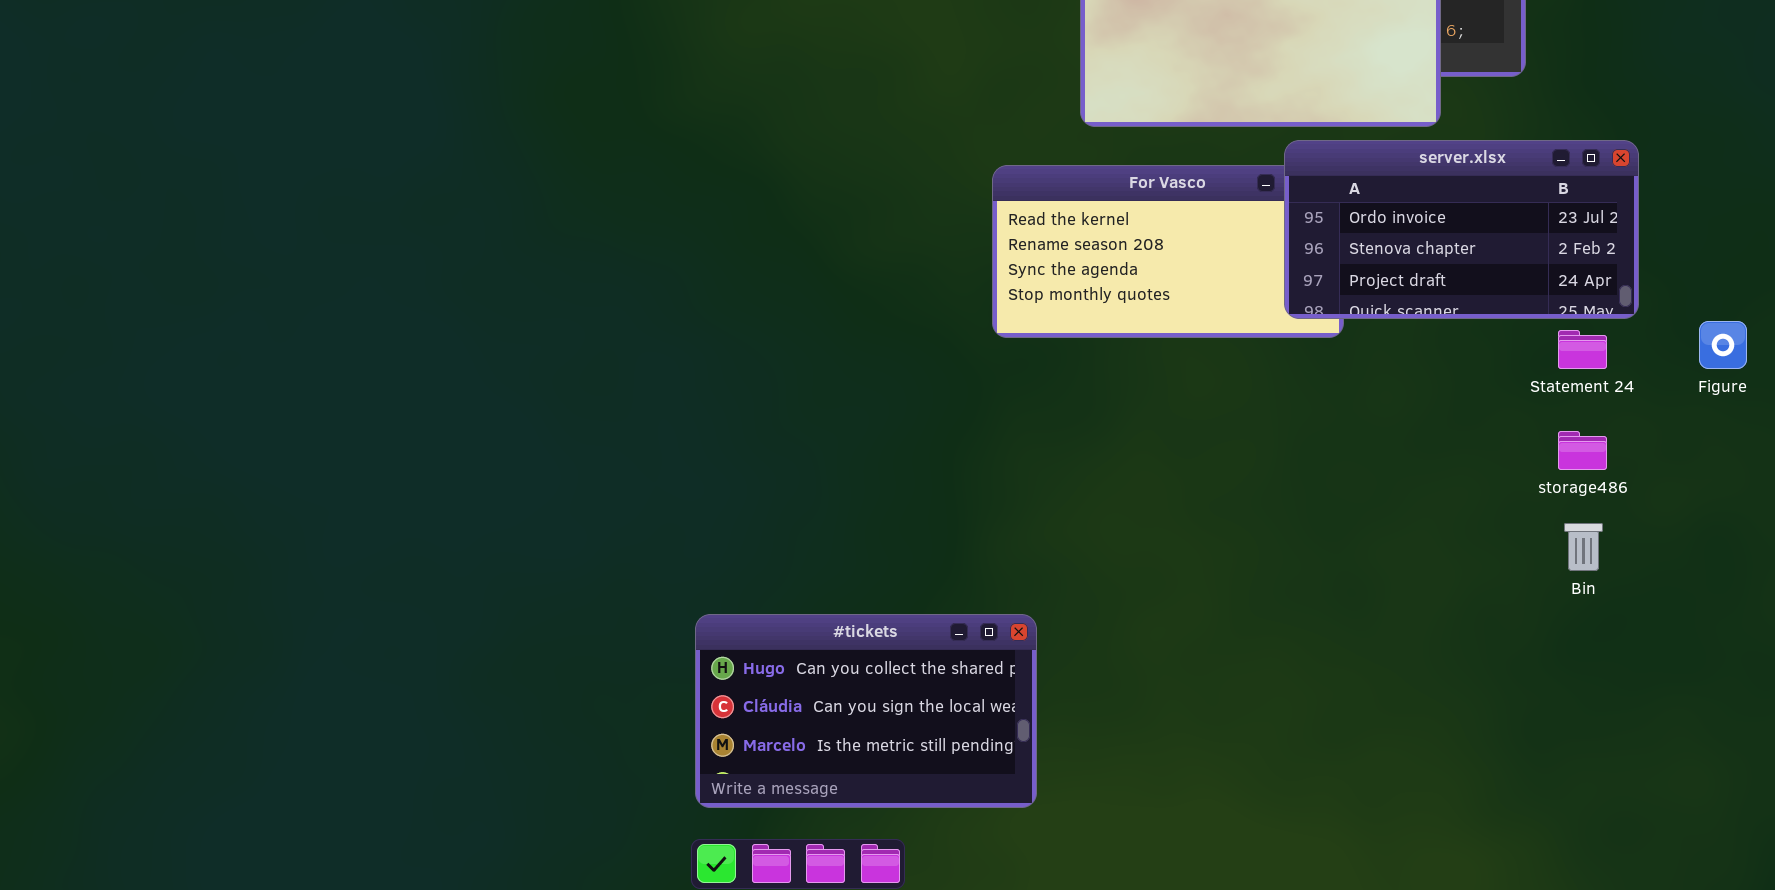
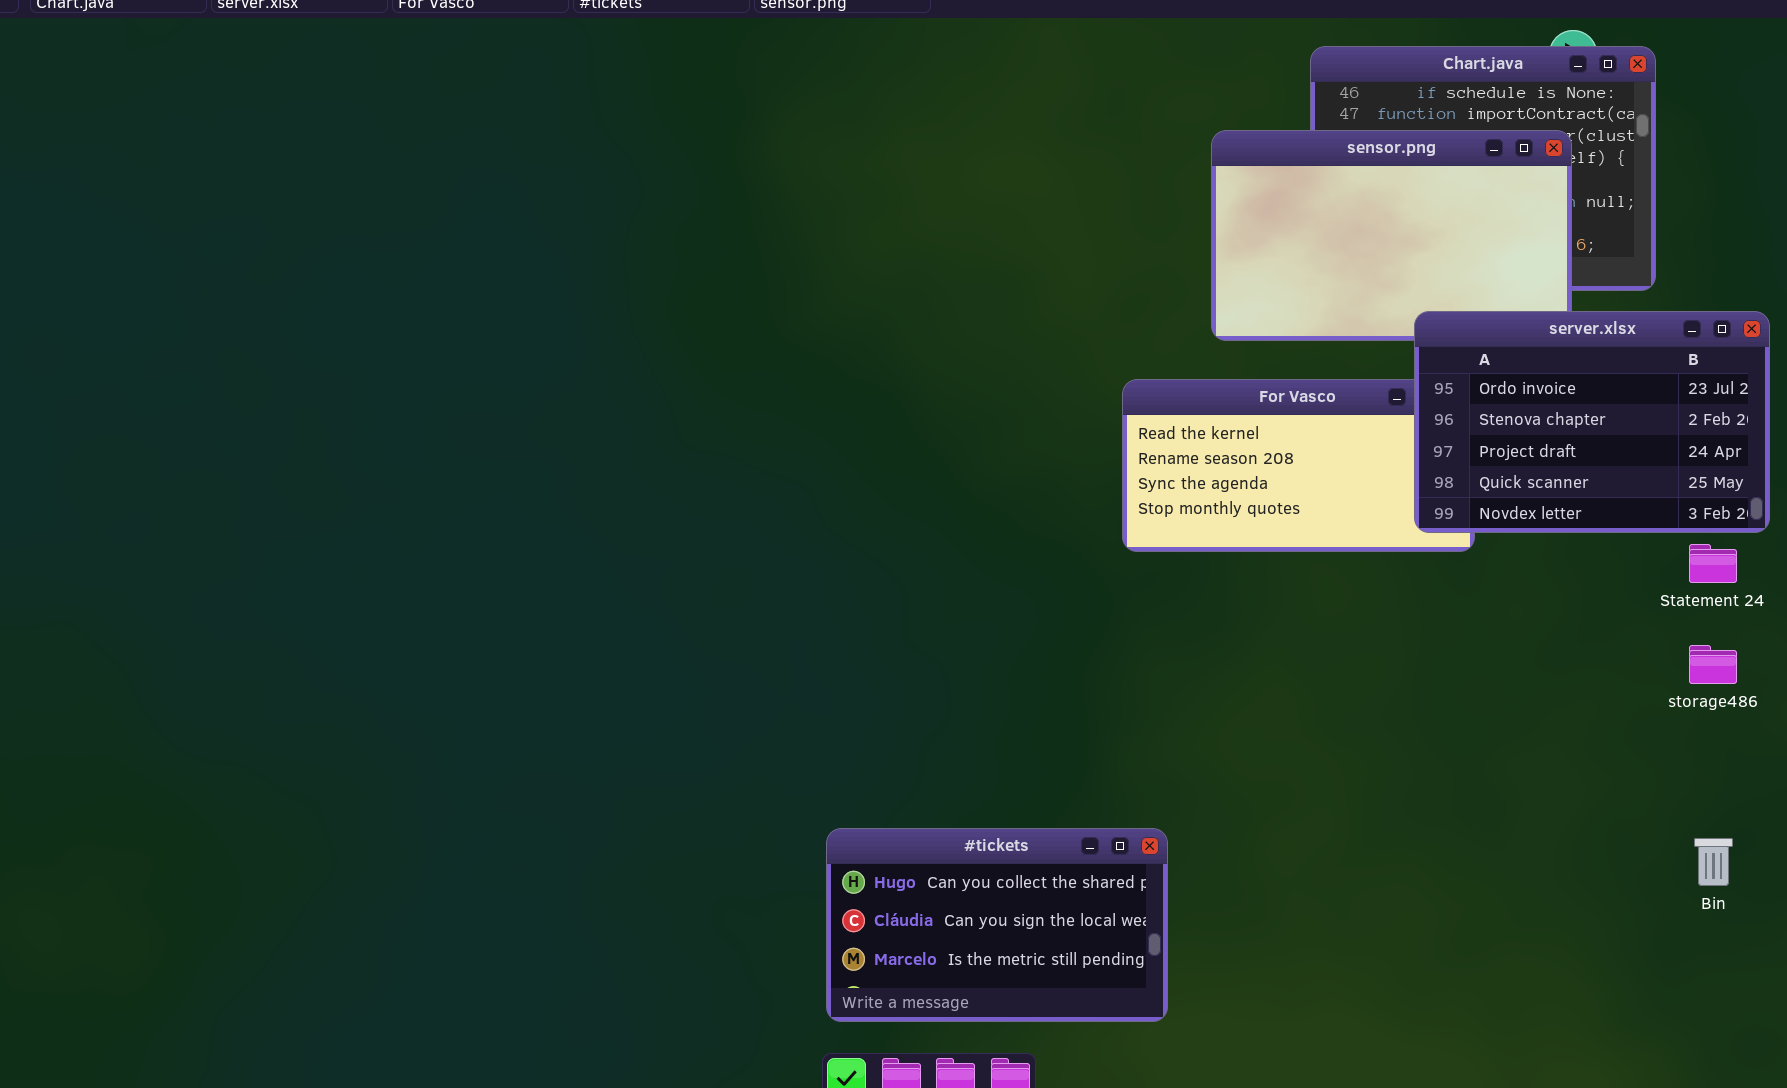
server.xlsx: [1284,140,1639,319] -> [1414,311,1770,533], resized
Bin: [1564,523,1603,571] -> [1694,838,1733,886], moved

